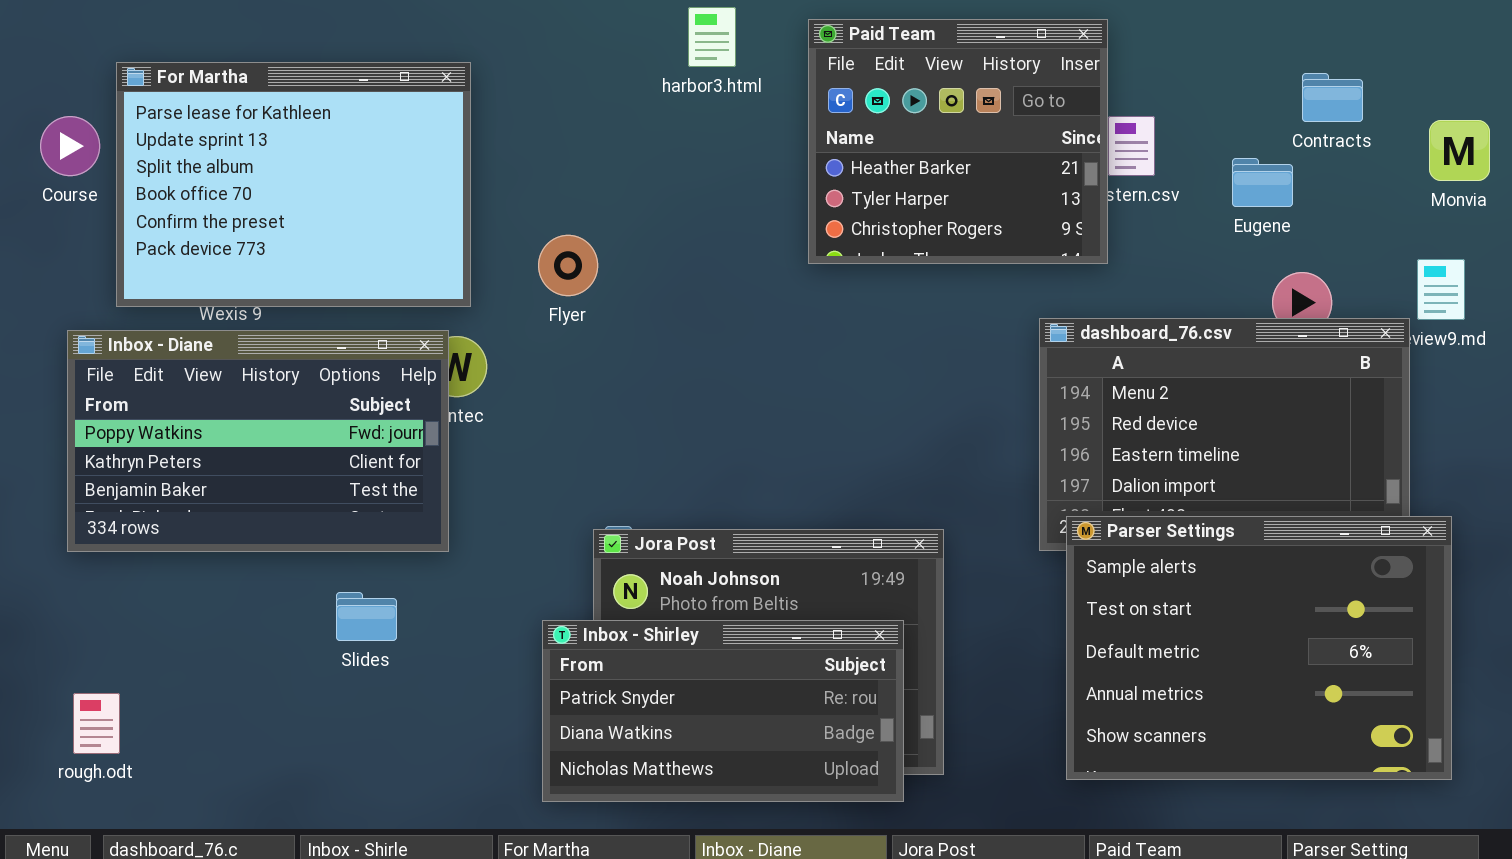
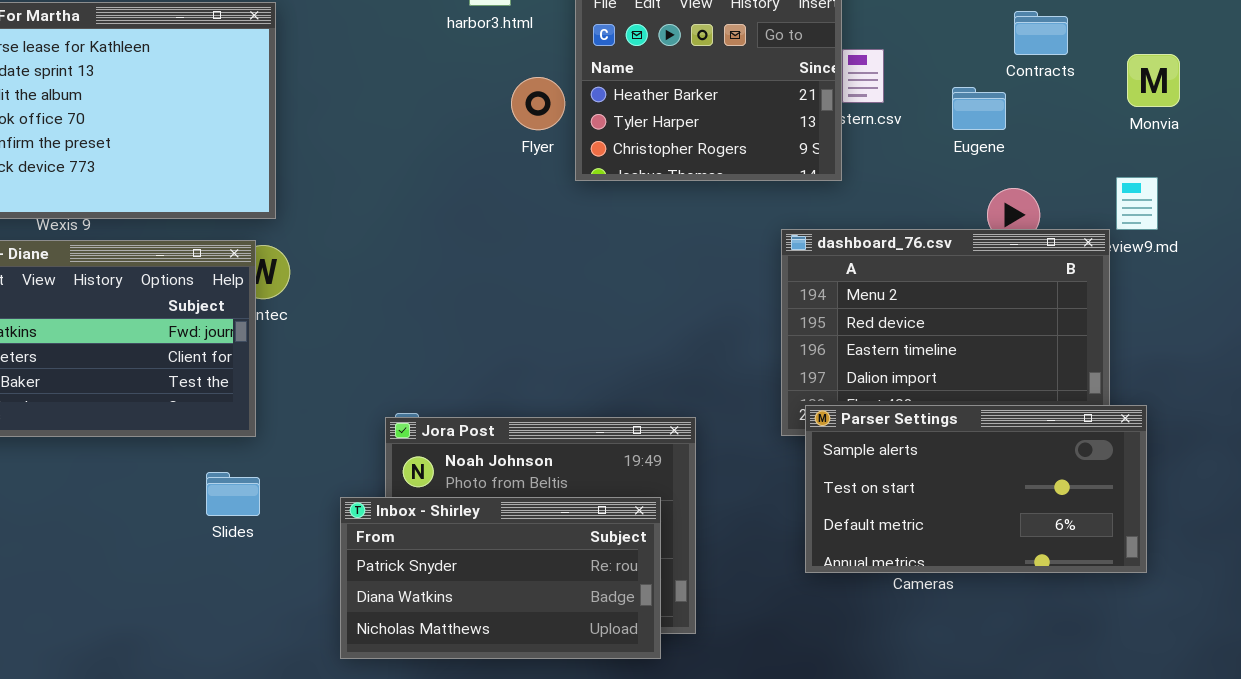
Flyer: [538,235,598,296] -> [511,77,565,130], moved
Parser Settings: [1066,516,1452,780] -> [805,405,1147,573], resized
Slides: [336,592,397,641] -> [206,472,260,516], moved

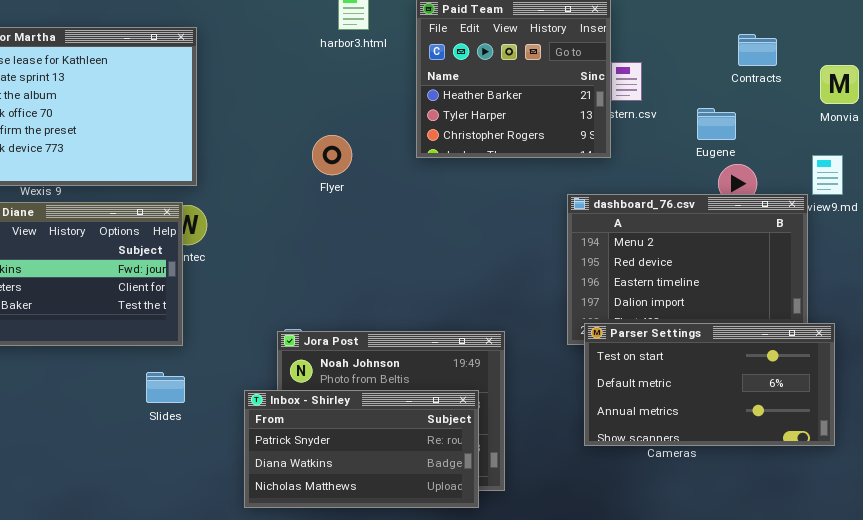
Flyer: [511,77,565,130] -> [312,135,352,175], moved
Eugene: [952,87,1006,130] -> [697,108,736,140], moved
Parser Settings: [805,405,1147,573] -> [584,323,835,446], scrolled down 1 row

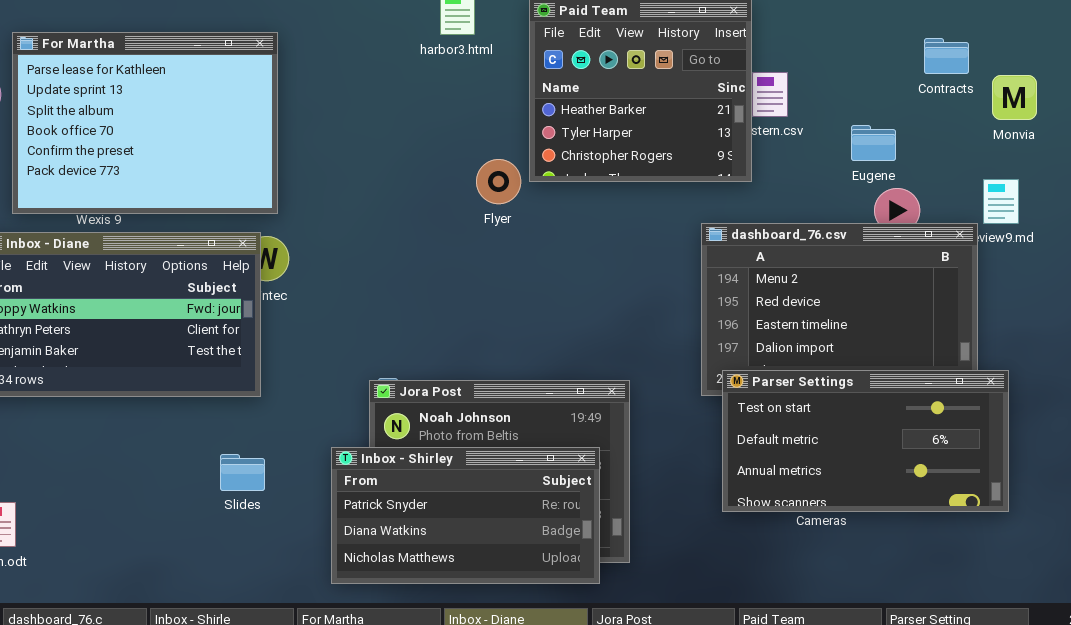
Contracts: [738,34,777,66] -> [924,38,969,74], moved
Flyer: [312,135,352,175] -> [476,159,521,204], moved
Slides: [146,372,185,403] -> [220,454,265,491], moved

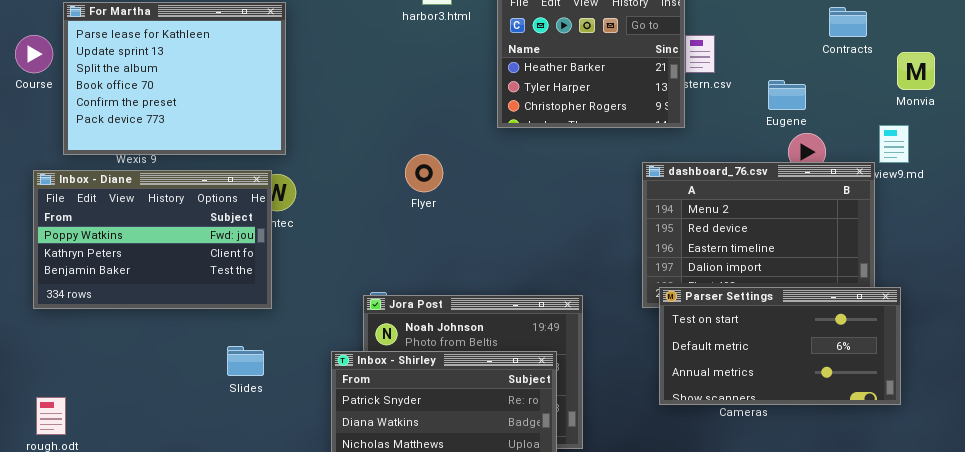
Monvia: [992,75,1037,120] -> [897,52,935,90], moved
Flyer: [476,159,521,204] -> [405,154,443,192], moved
Slides: [220,454,265,491] -> [227,346,264,376], moved

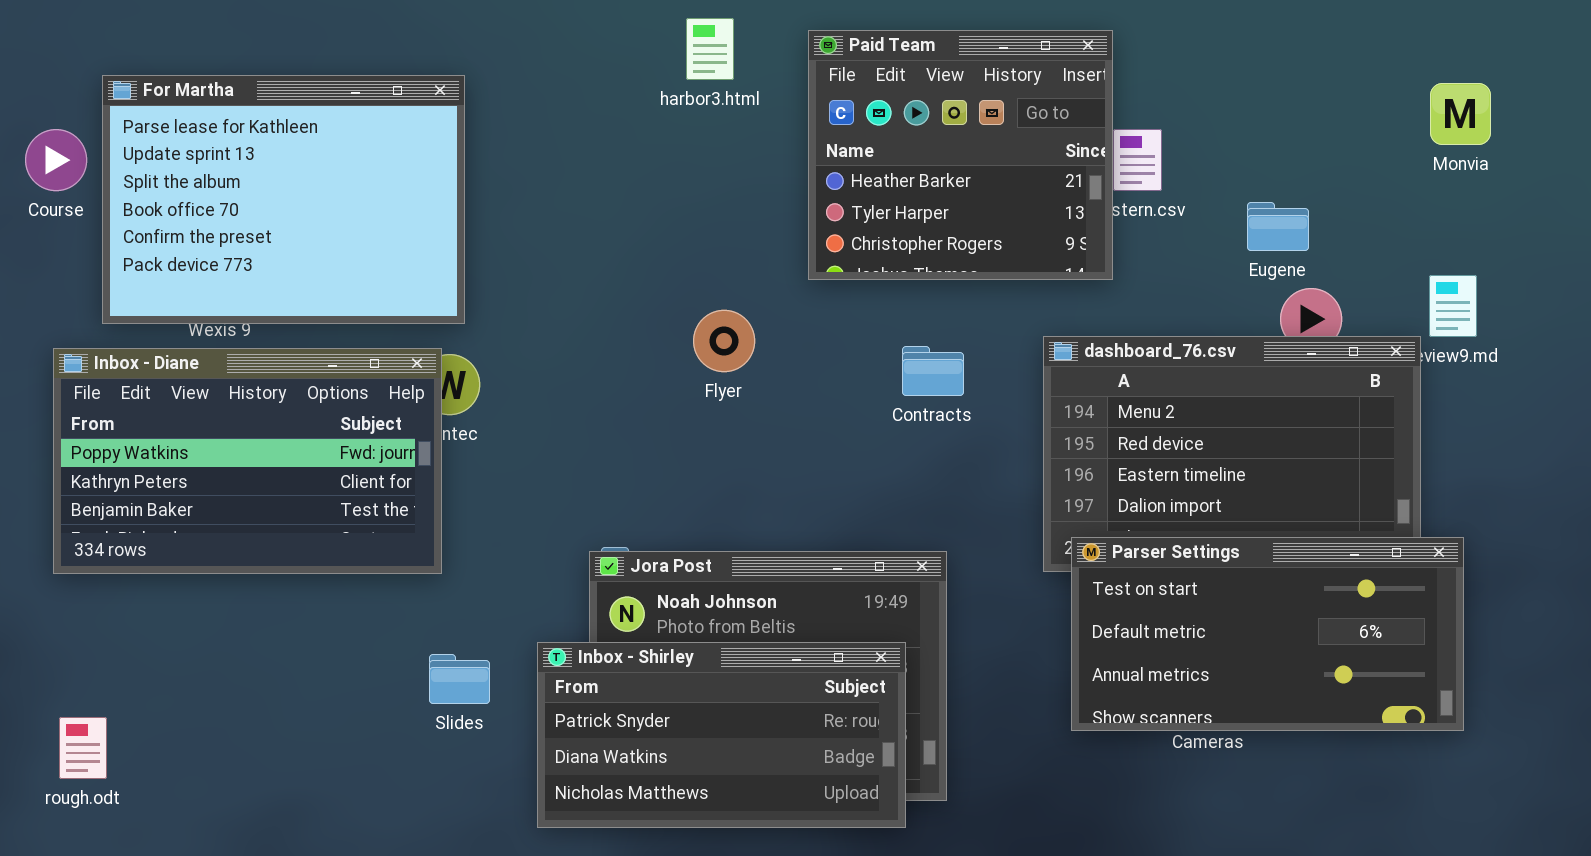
Contracts: [829,7,867,37] -> [902,346,964,396], moved
Monvia: [897,52,935,90] -> [1430,83,1491,145], moved
Flyer: [405,154,443,192] -> [693,310,755,372], moved
Slides: [227,346,264,376] -> [429,654,490,704], moved

